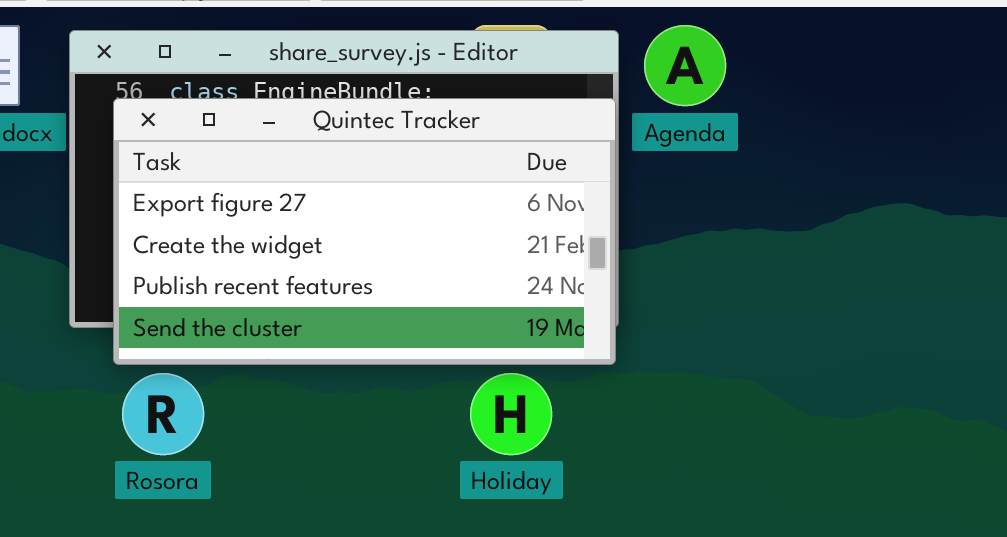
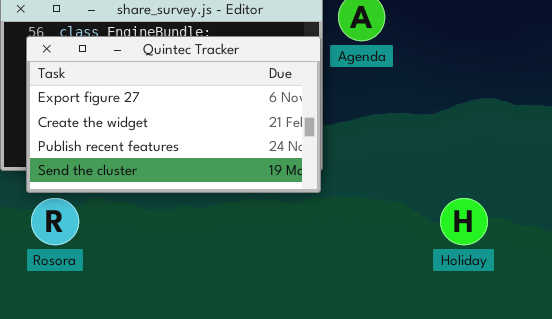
Holiday: [470,373,552,455] -> [440,198,488,245], moved

